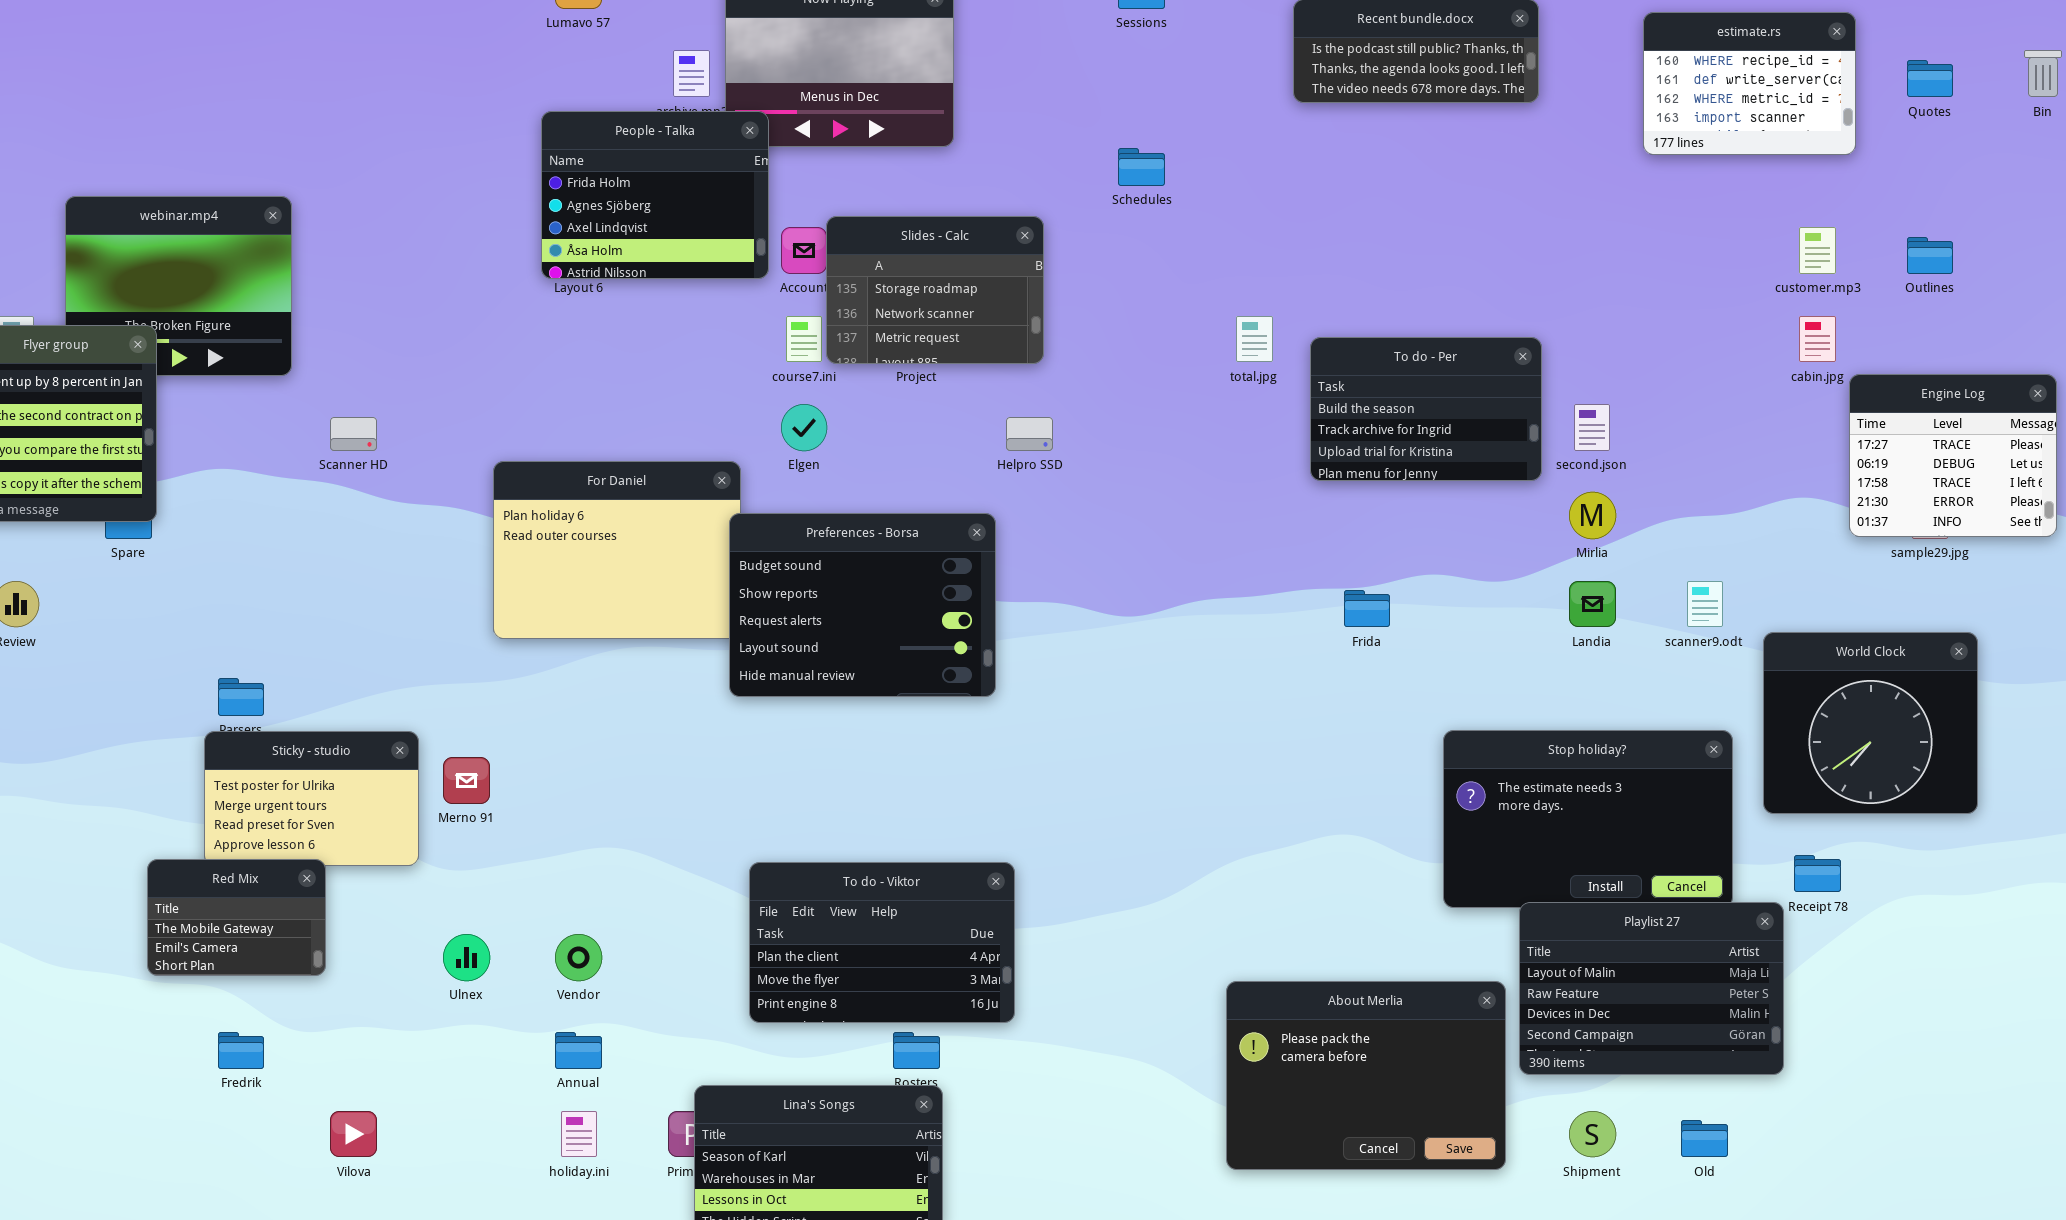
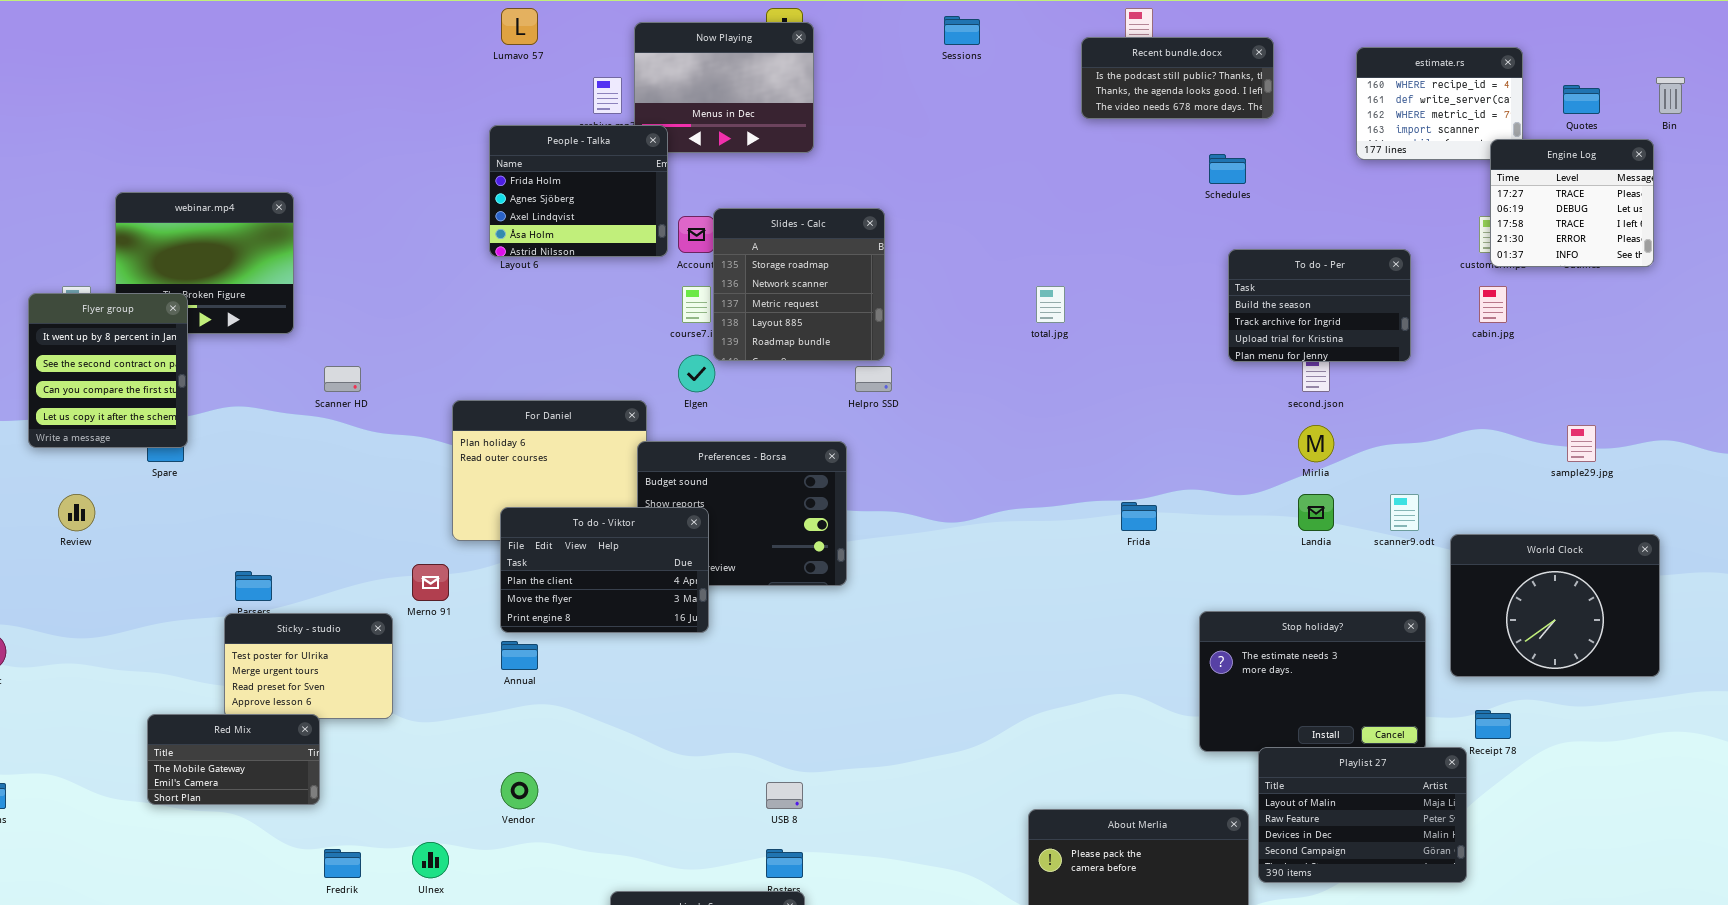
Schedules: [1118,148,1165,186] -> [1209,154,1246,184], moved
Slides - Calc: [826,216,1044,364] -> [713,208,885,361], resized
To do - Per: [1310,337,1542,481] -> [1228,249,1411,362], moved
Engine Log: [1849,374,2057,537] -> [1490,139,1654,267], moved
World Clock: [1763,632,1978,814] -> [1450,534,1660,677], resized
Merno 91: [443,757,490,804] -> [412,564,449,601], moved
Red Mix: [147,859,326,976] -> [147,714,320,805], resized
To do - Viktor: [749,862,1015,1023] -> [500,507,709,633], moved
Ulnex: [443,934,490,981] -> [412,842,449,878], moved
Fredrik: [218,1032,264,1069] -> [324,849,361,878], moved
Annual: [555,1032,602,1069] -> [501,641,538,670], moved

